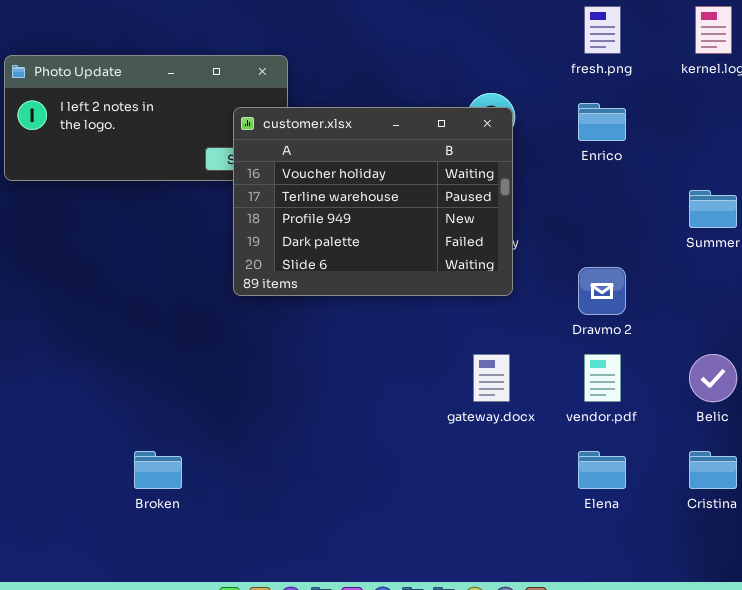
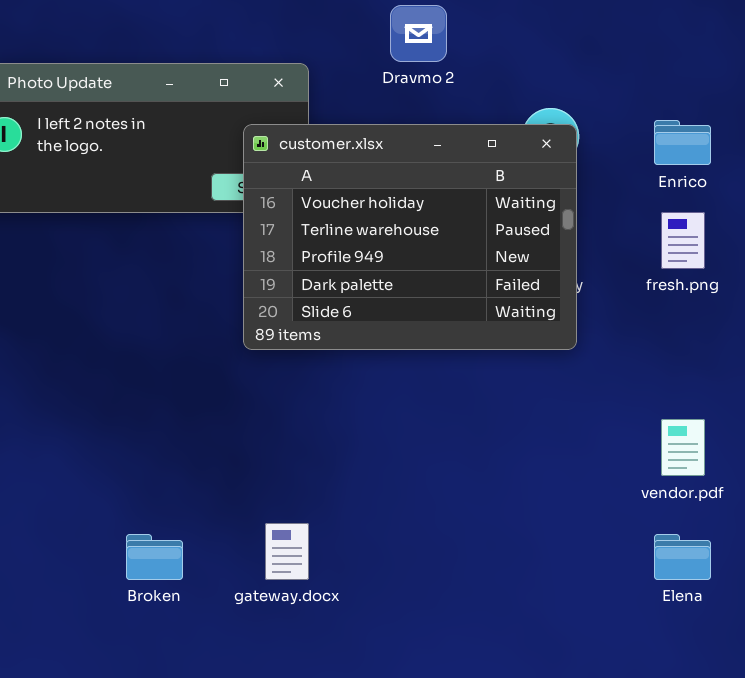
fresh.png: [584,6,621,54] -> [661,212,705,269], moved
Dravmo 2: [578,267,626,315] -> [390,5,447,62], moved
gateway.docx: [473,354,510,402] -> [265,523,309,580], moved

